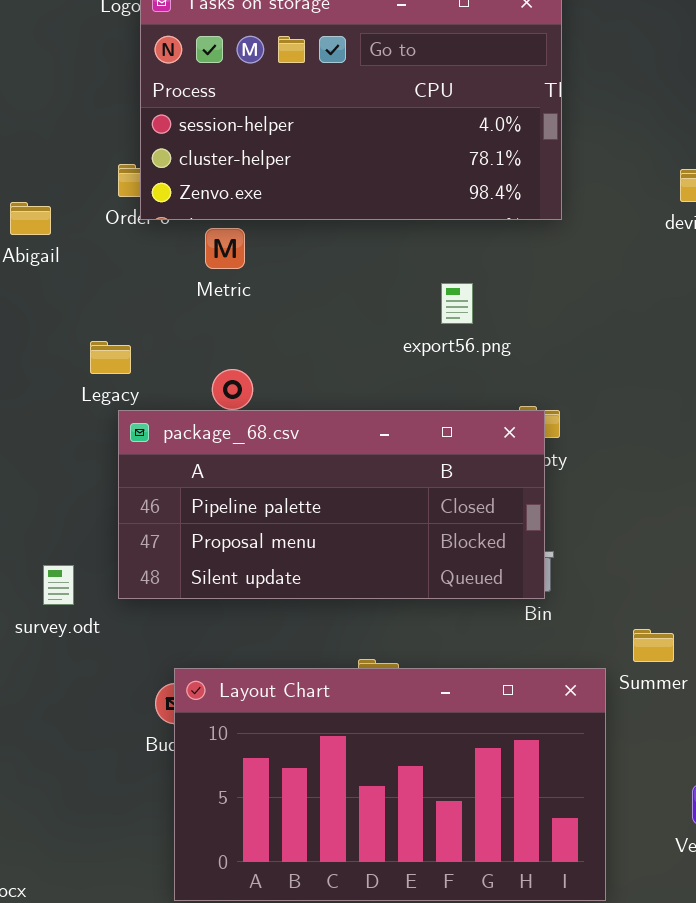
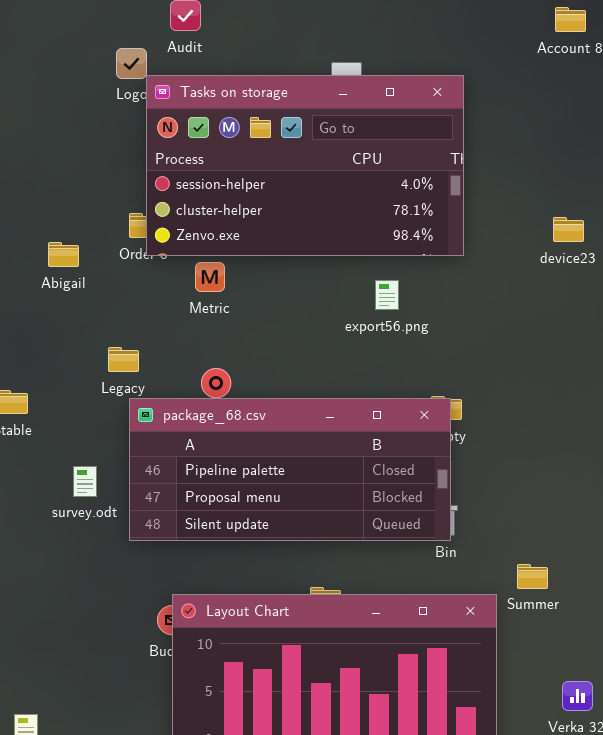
export56.png: [441,283,473,324] -> [375,280,399,310], moved
survey.odt: [43,565,74,605] -> [73,466,97,497], moved

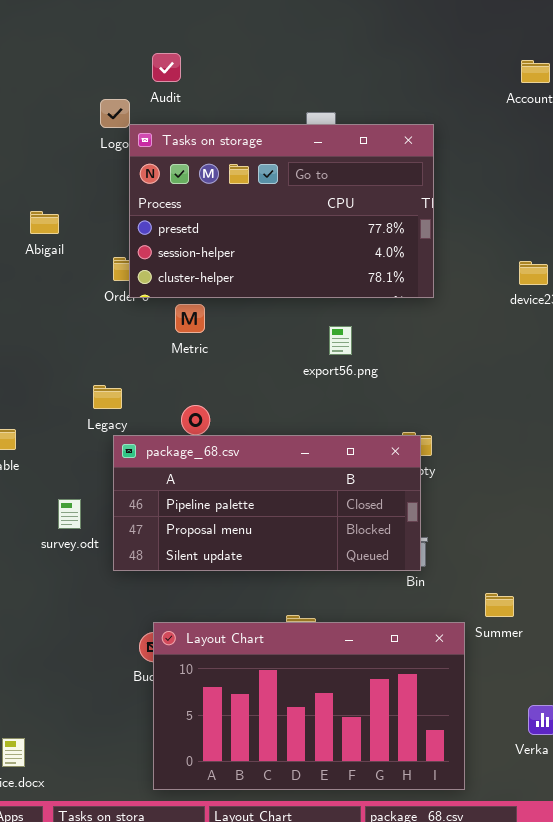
Tasks on storage: [146,75,464,256] -> [129,124,434,298], scrolled up 1 row
Abigail: [48,242,79,267] -> [30,211,59,234], moved
export56.png: [375,280,399,310] -> [329,326,352,355], moved

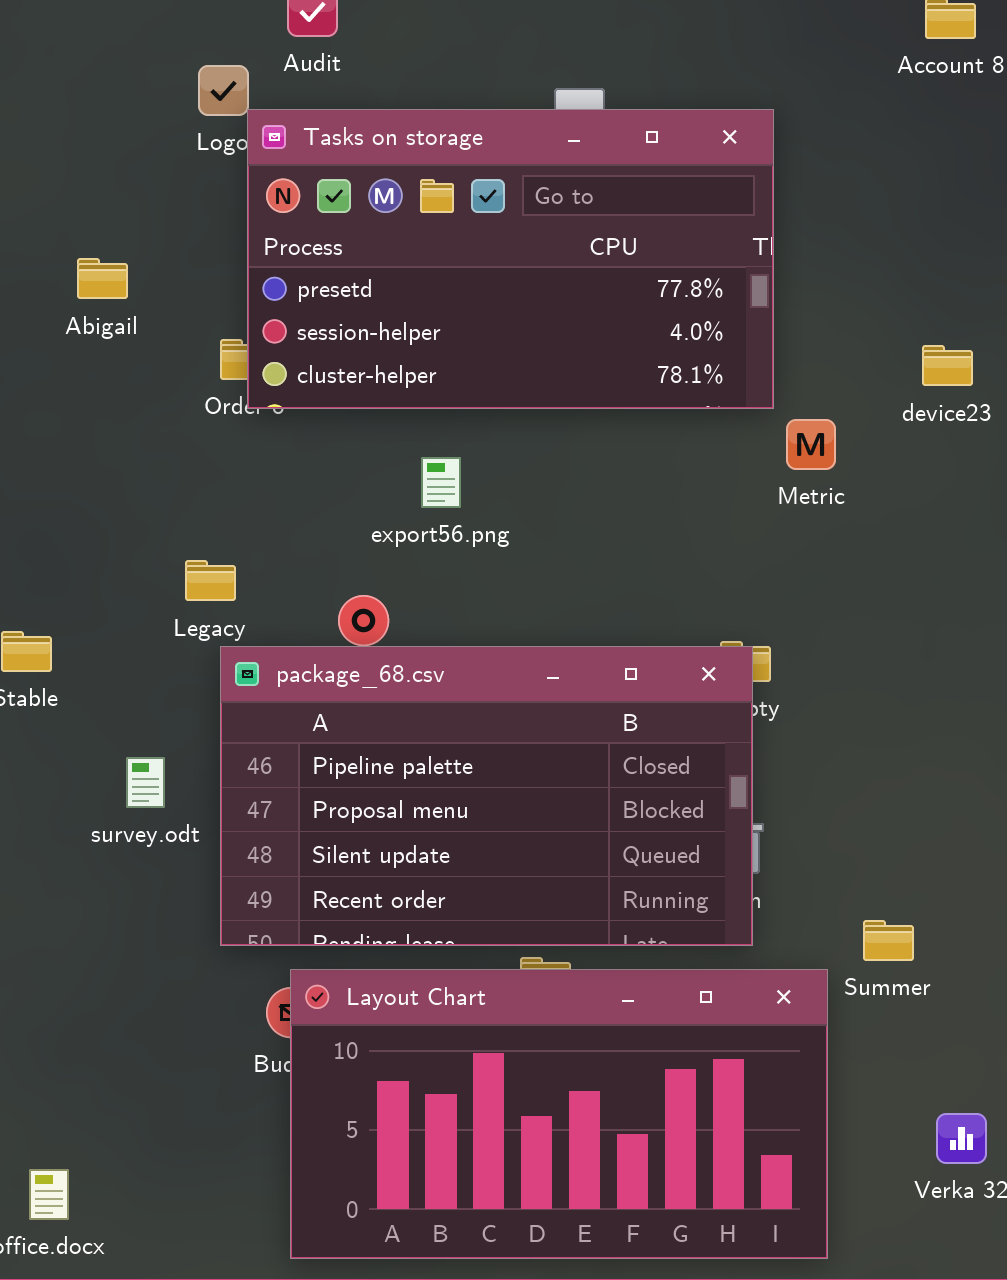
Metric: [175,304,205,333] -> [786,419,836,470], moved
export56.png: [329,326,352,355] -> [421,457,461,508], moved
package_68.csv: [113,435,421,571] -> [220,646,753,946], resized

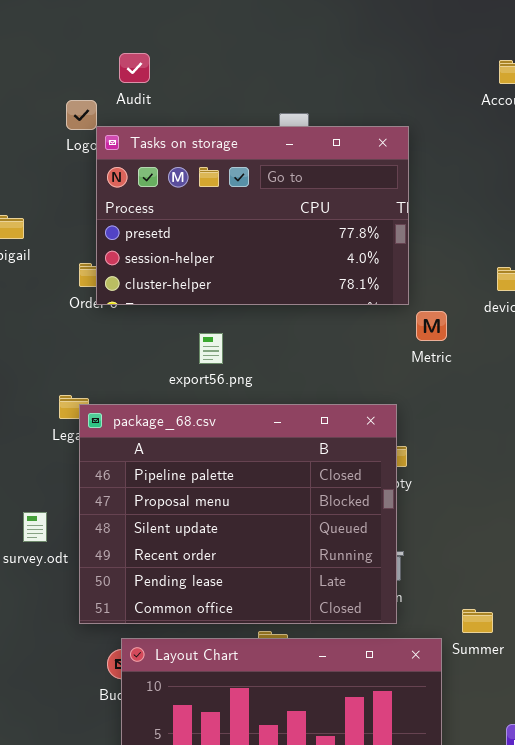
package_68.csv: [220,646,753,946] -> [79,404,397,624], resized

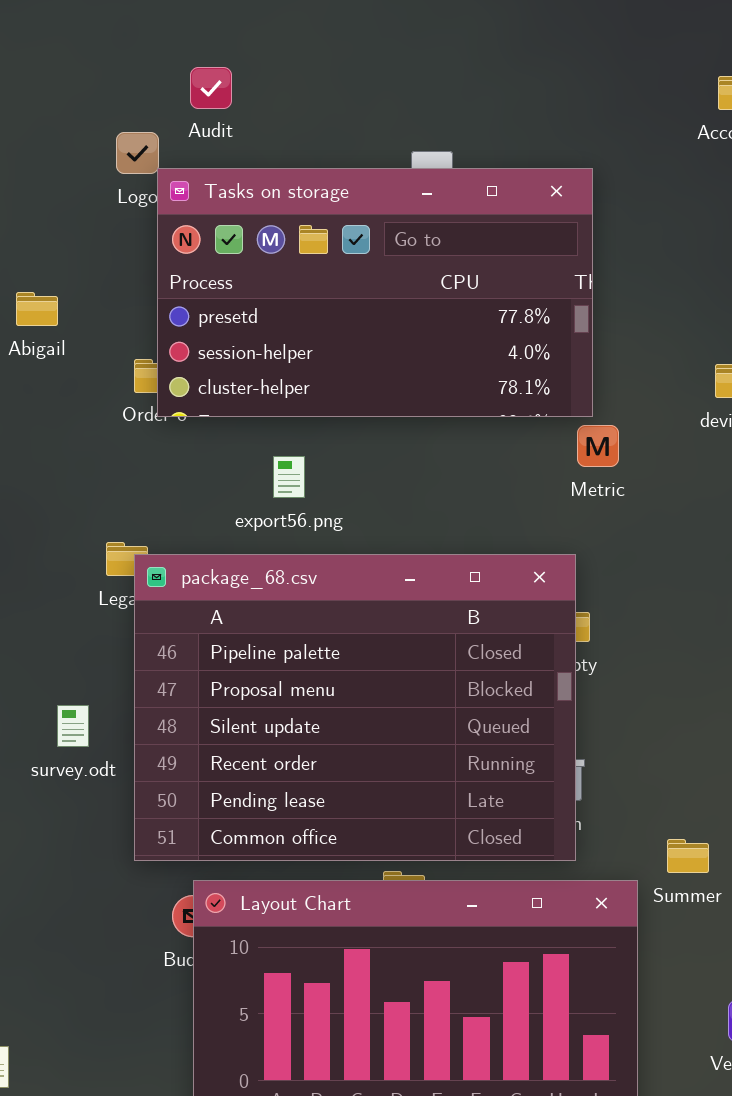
Metric: [416,311,447,341] -> [577,425,619,467], moved
export56.png: [199,333,223,364] -> [273,456,305,498], moved

